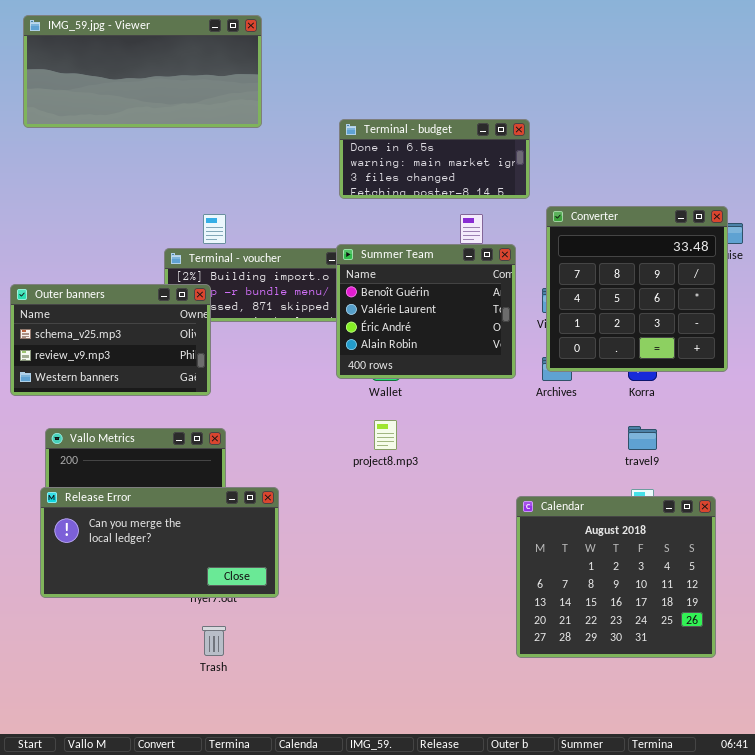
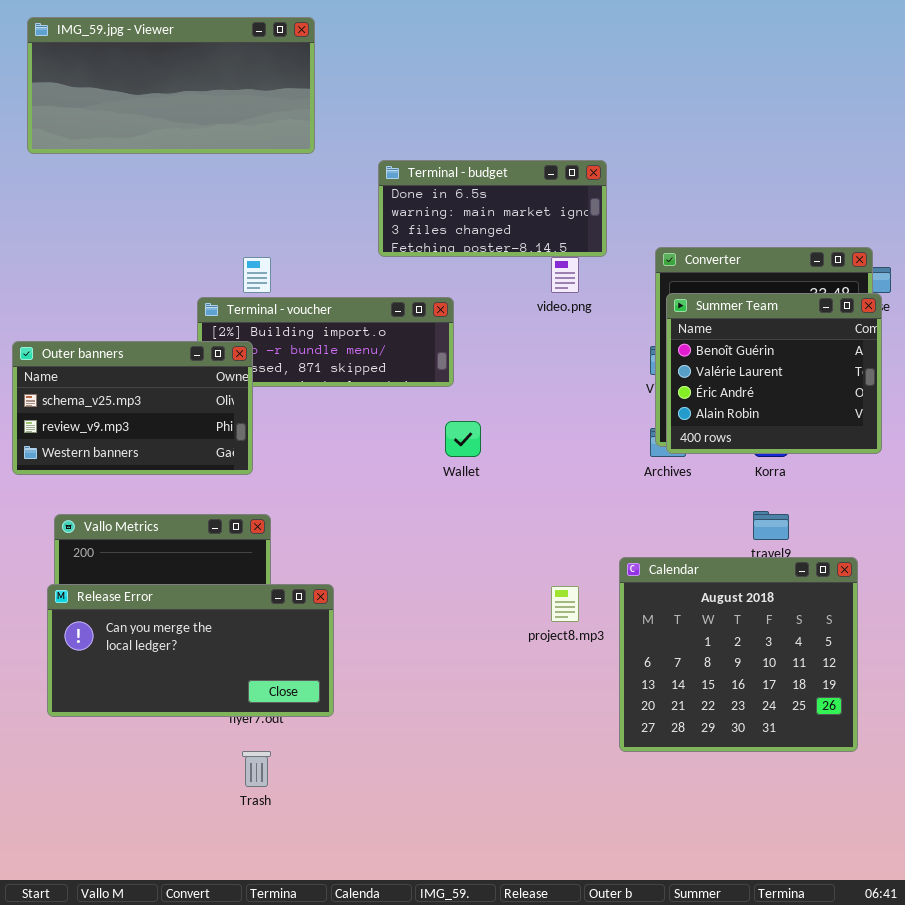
Terminal - budget: [339,119,530,199] -> [378,160,607,257], moved
Summer Team: [336,244,516,379] -> [666,293,882,454], moved
project8.mp3: [374,420,397,450] -> [551,586,579,622], moved
Calendar: [516,496,716,658] -> [619,557,858,752], moved

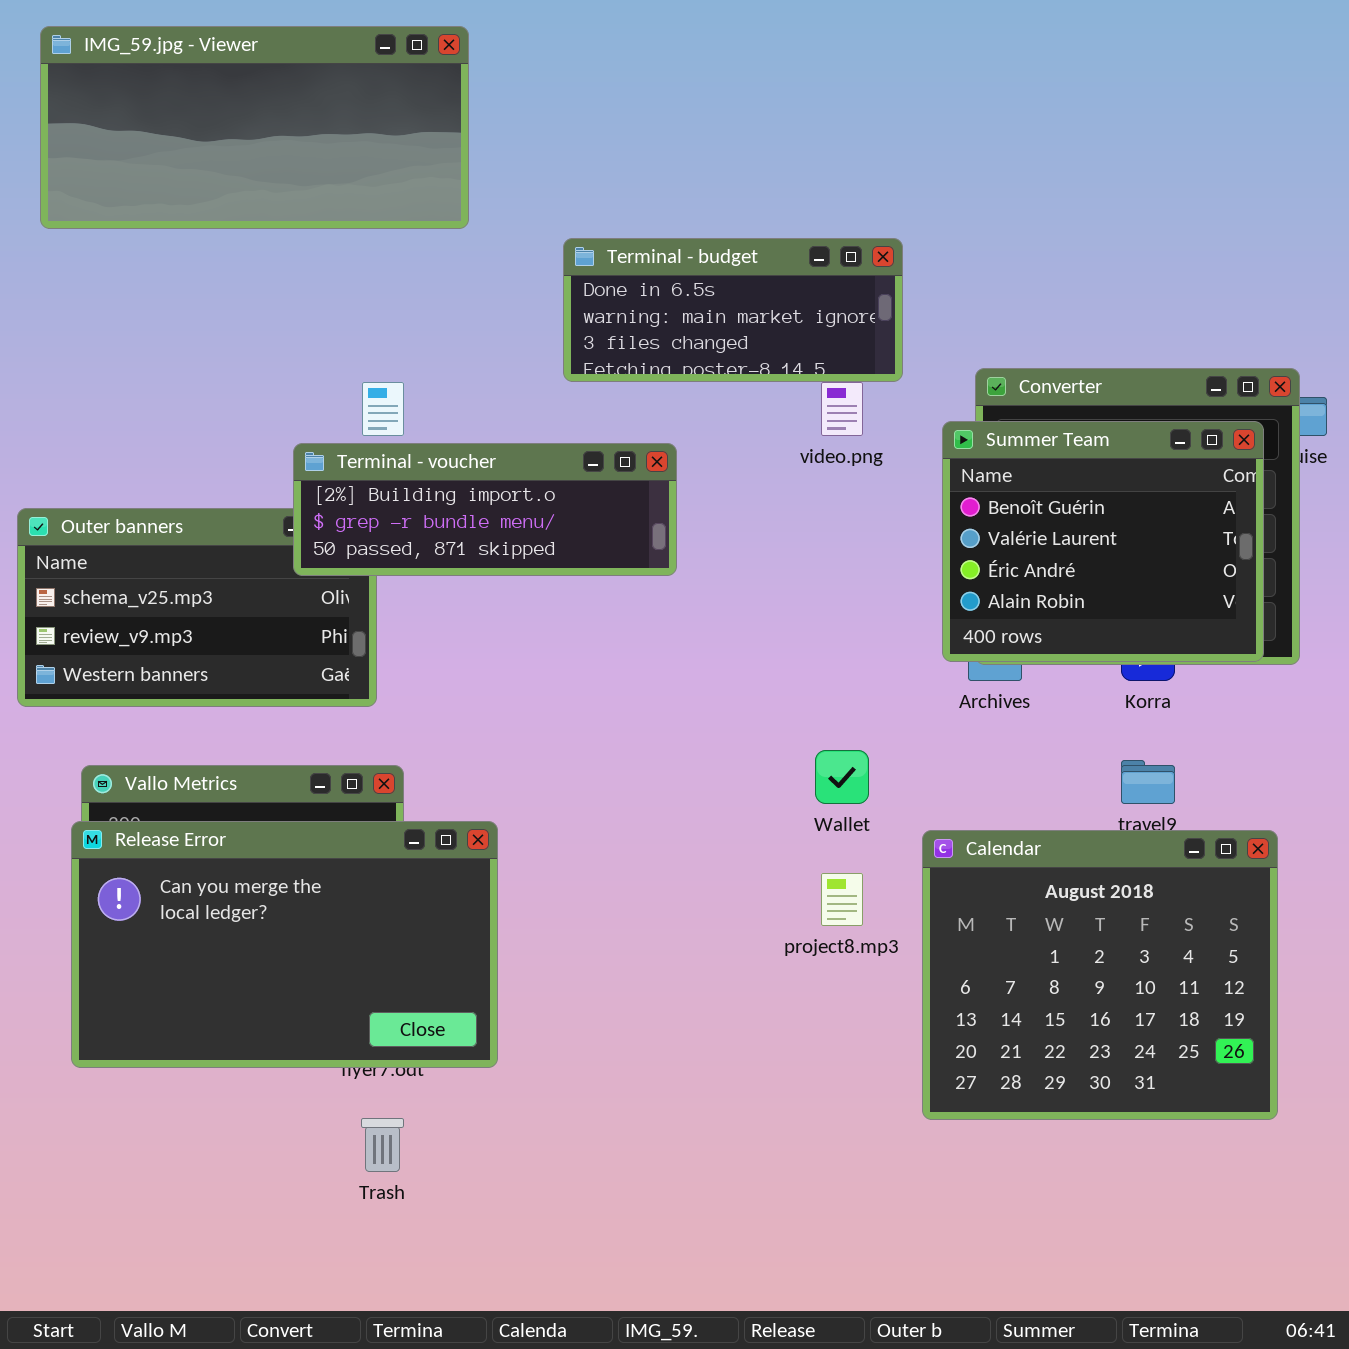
Summer Team: [666,293,882,454] -> [942,421,1264,662], moved
Terminal - voucher: [197,297,454,387] -> [293,443,677,576], raised
Wallet: [445,421,481,457] -> [815,750,869,804], moved
Release Error: [47,584,334,717] -> [71,821,498,1068], resized

